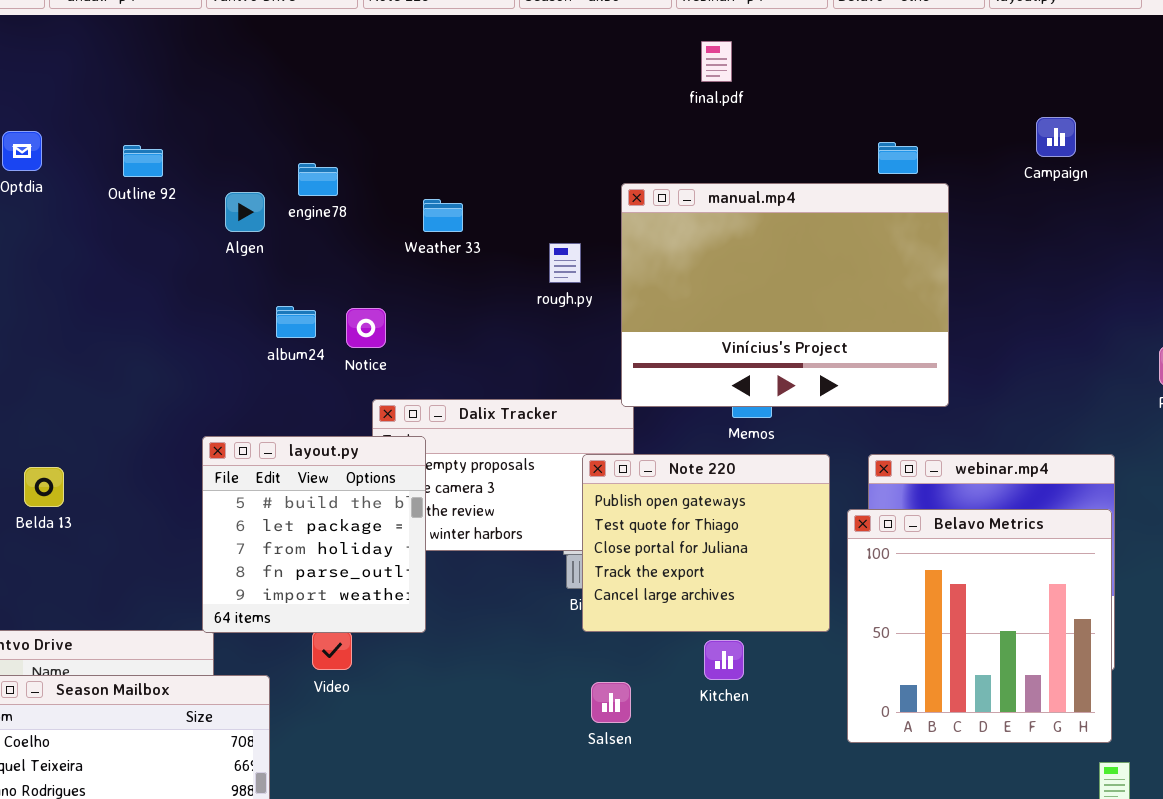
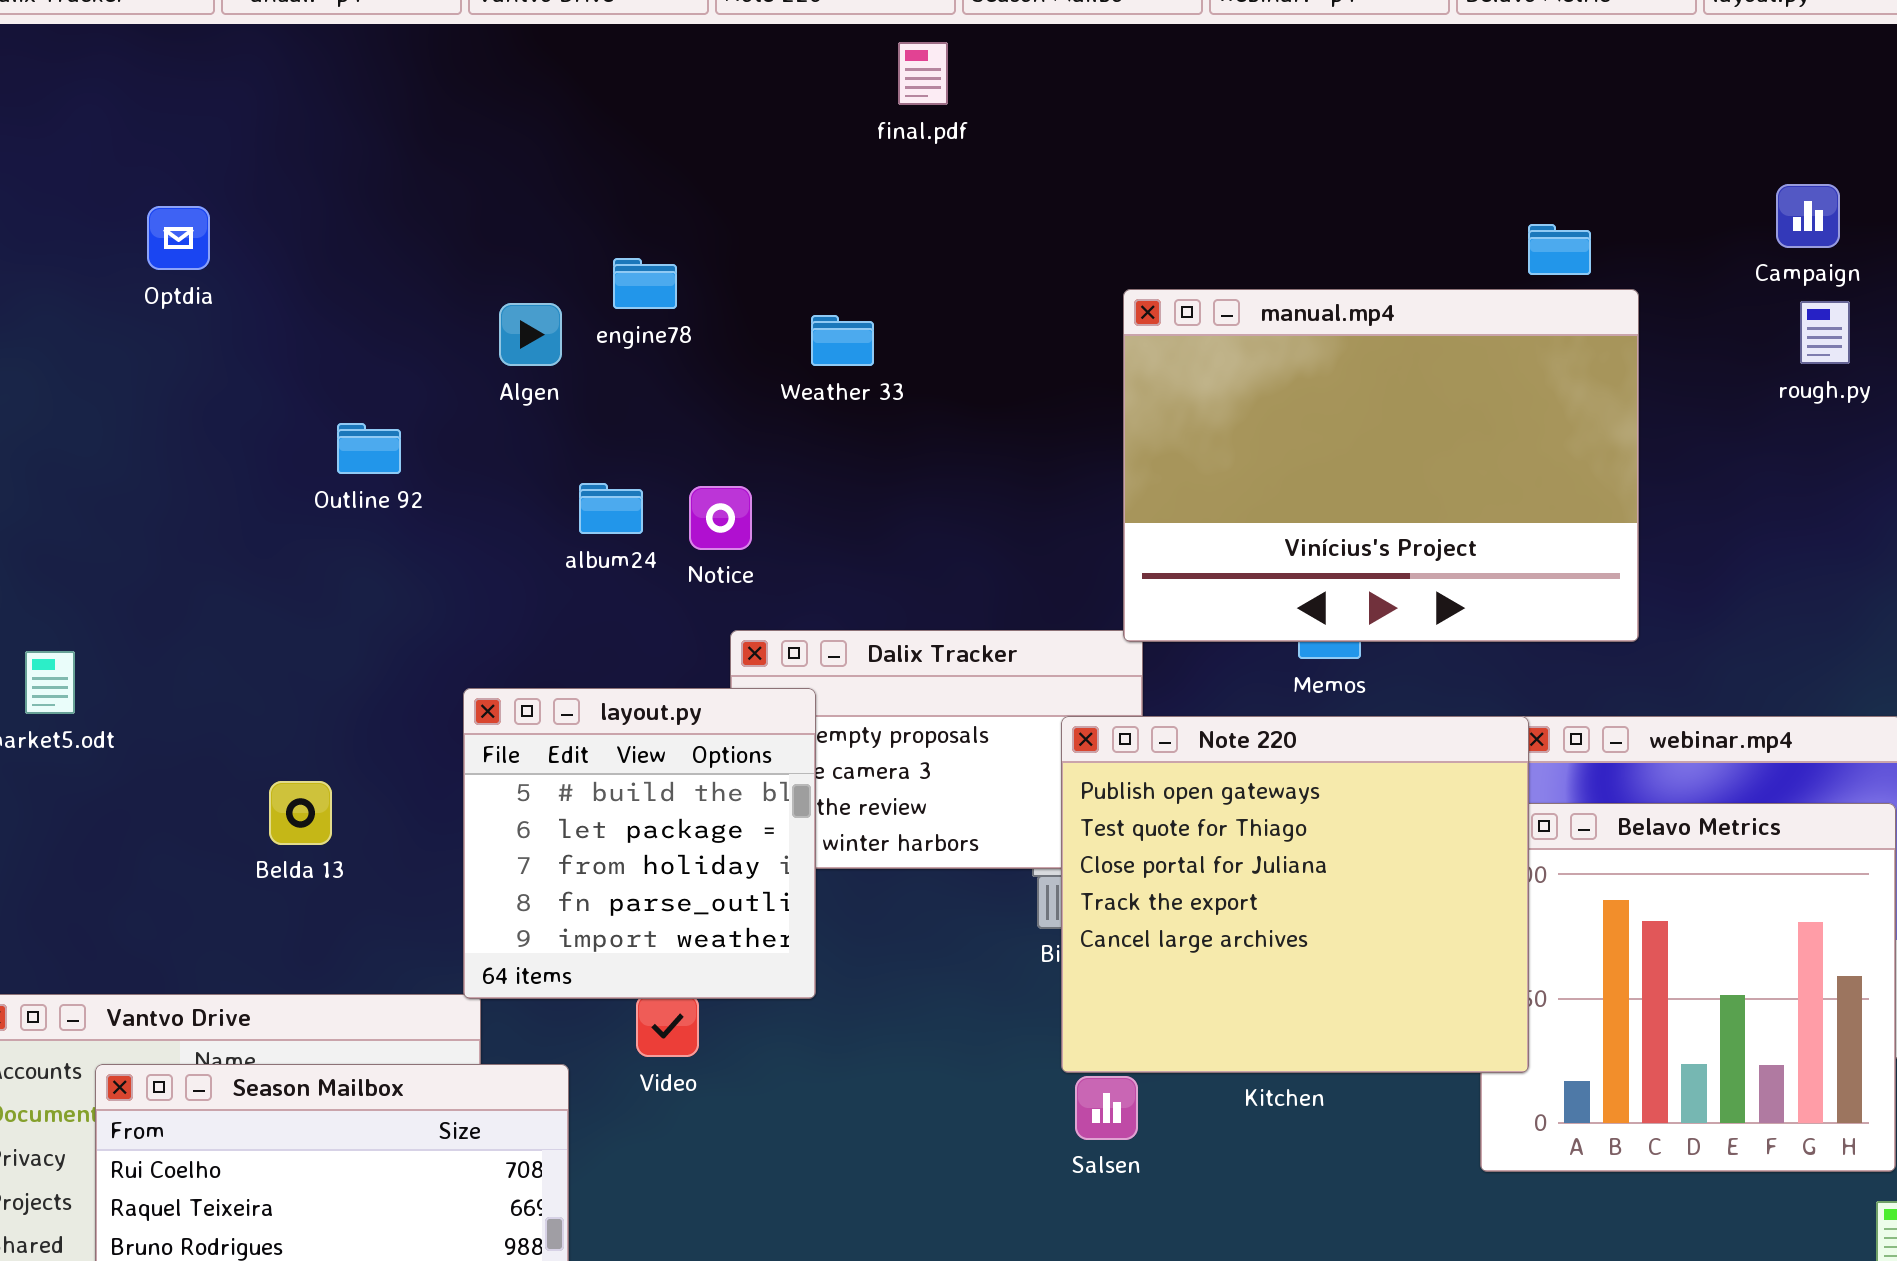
final.pdf: [701,41,732,82] -> [898,42,948,105], moved
Outline 92: [123,145,163,177] -> [337,423,401,474], moved
rough.py: [549,243,581,283] -> [1800,301,1850,364], moved
Note 220: [582,454,830,632] -> [1061,716,1529,1073], resized
Belda 13: [24,467,64,507] -> [269,781,332,845], moved

